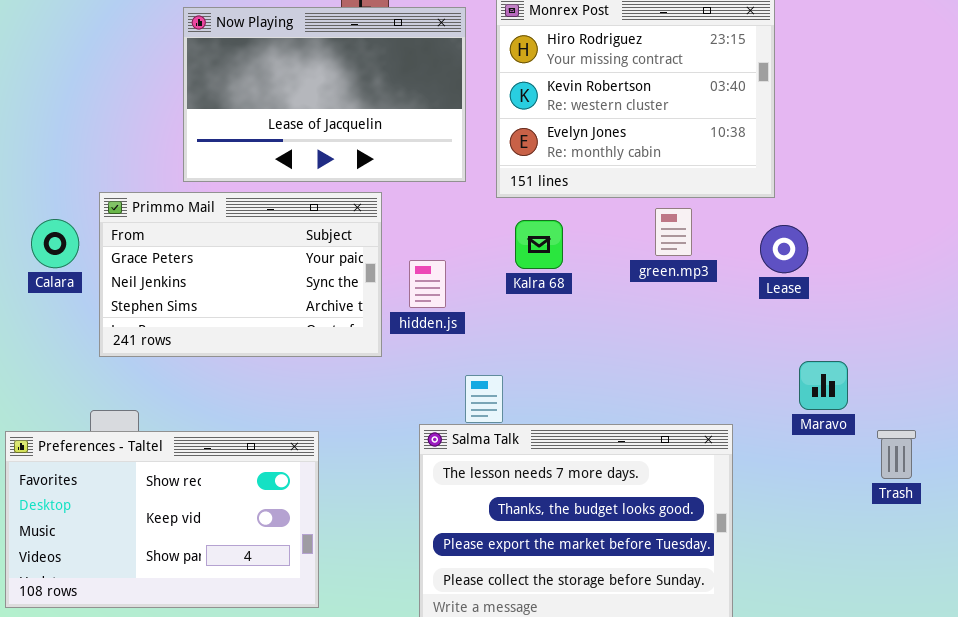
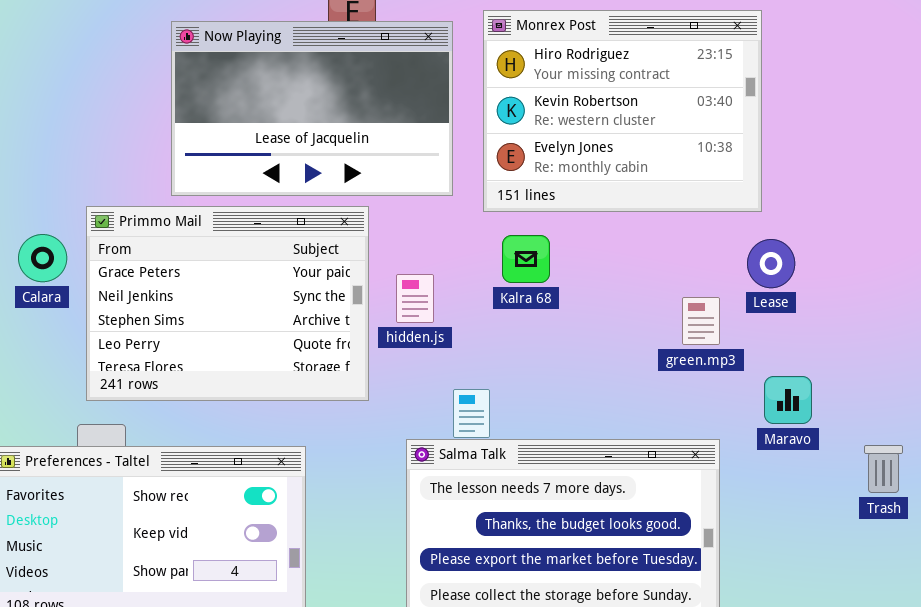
Primmo Mail: [99,192,382,357] -> [86,206,369,401], resized
green.mp3: [655,208,692,256] -> [682,297,720,345], moved
Maravo: [799,361,848,410] -> [764,376,812,424], moved

